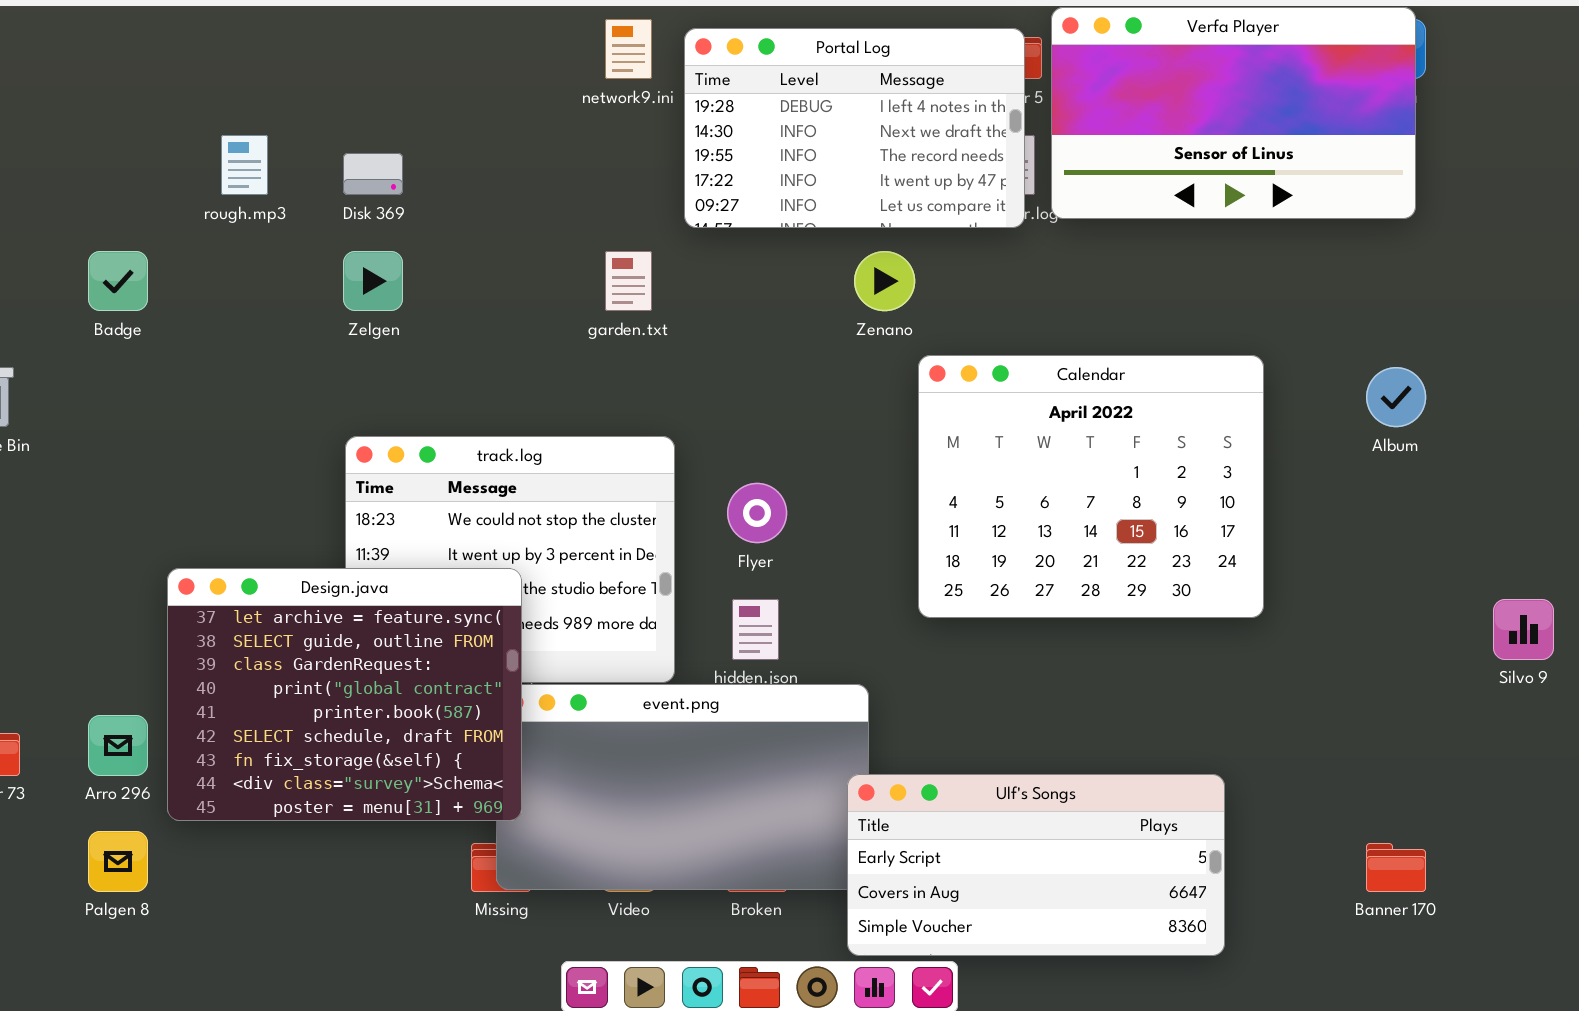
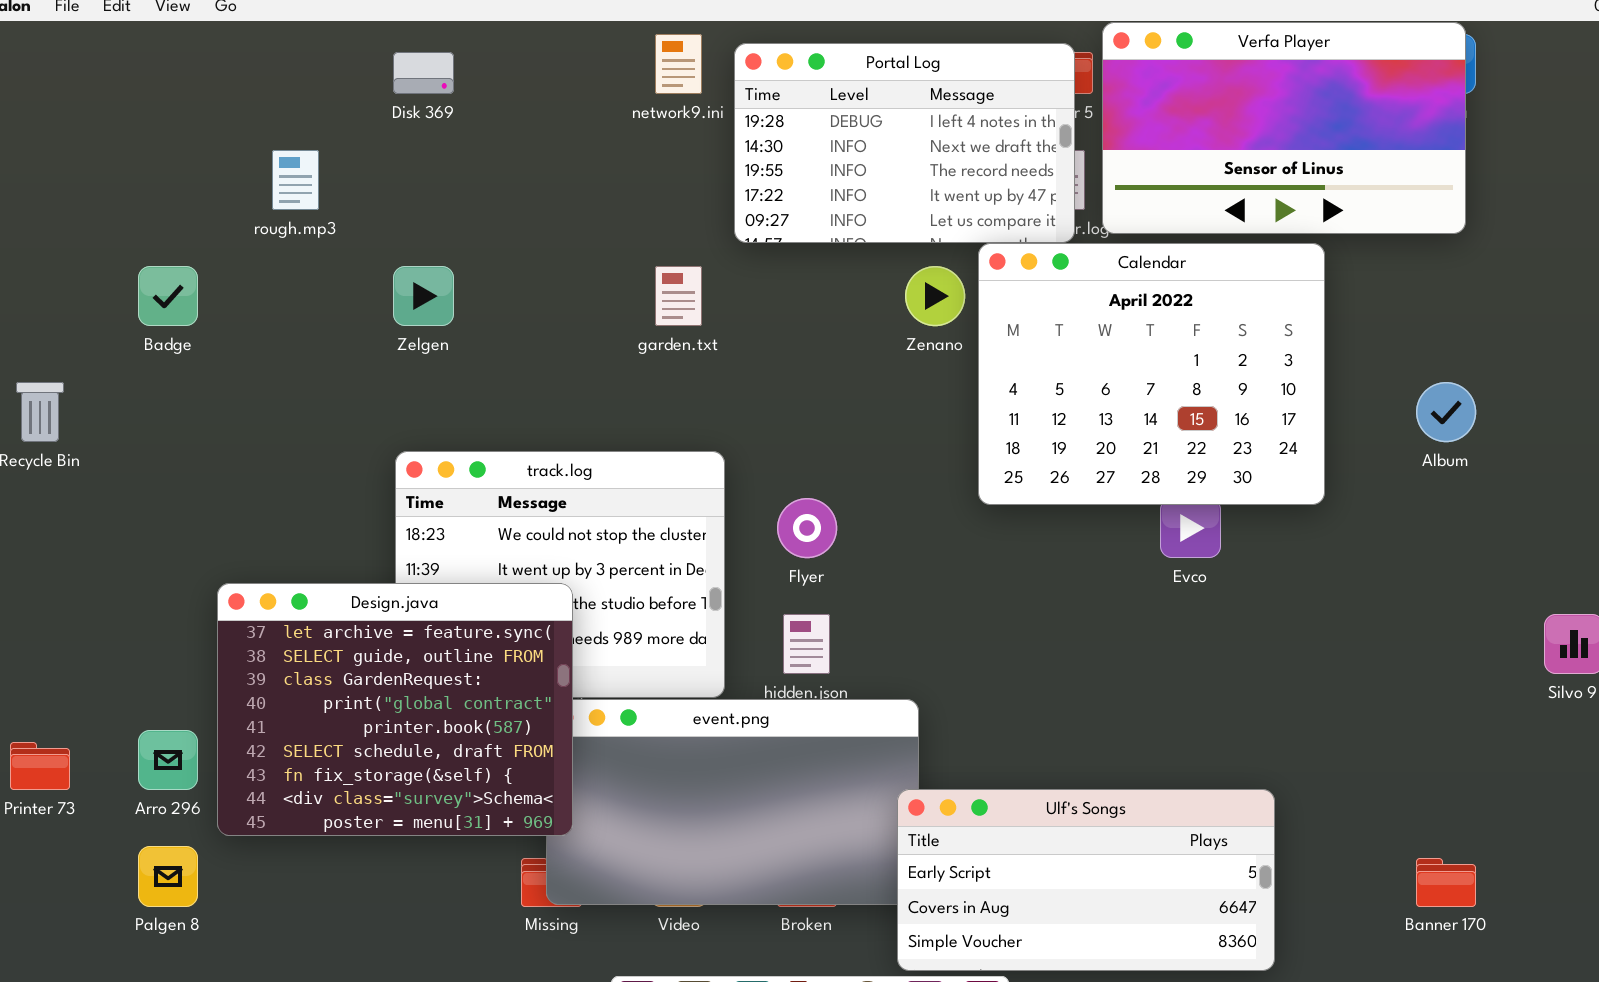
Disk 369: [343,153,403,195] -> [393,52,454,94], moved
Calendar: [918,355,1264,618] -> [978,243,1325,505], moved

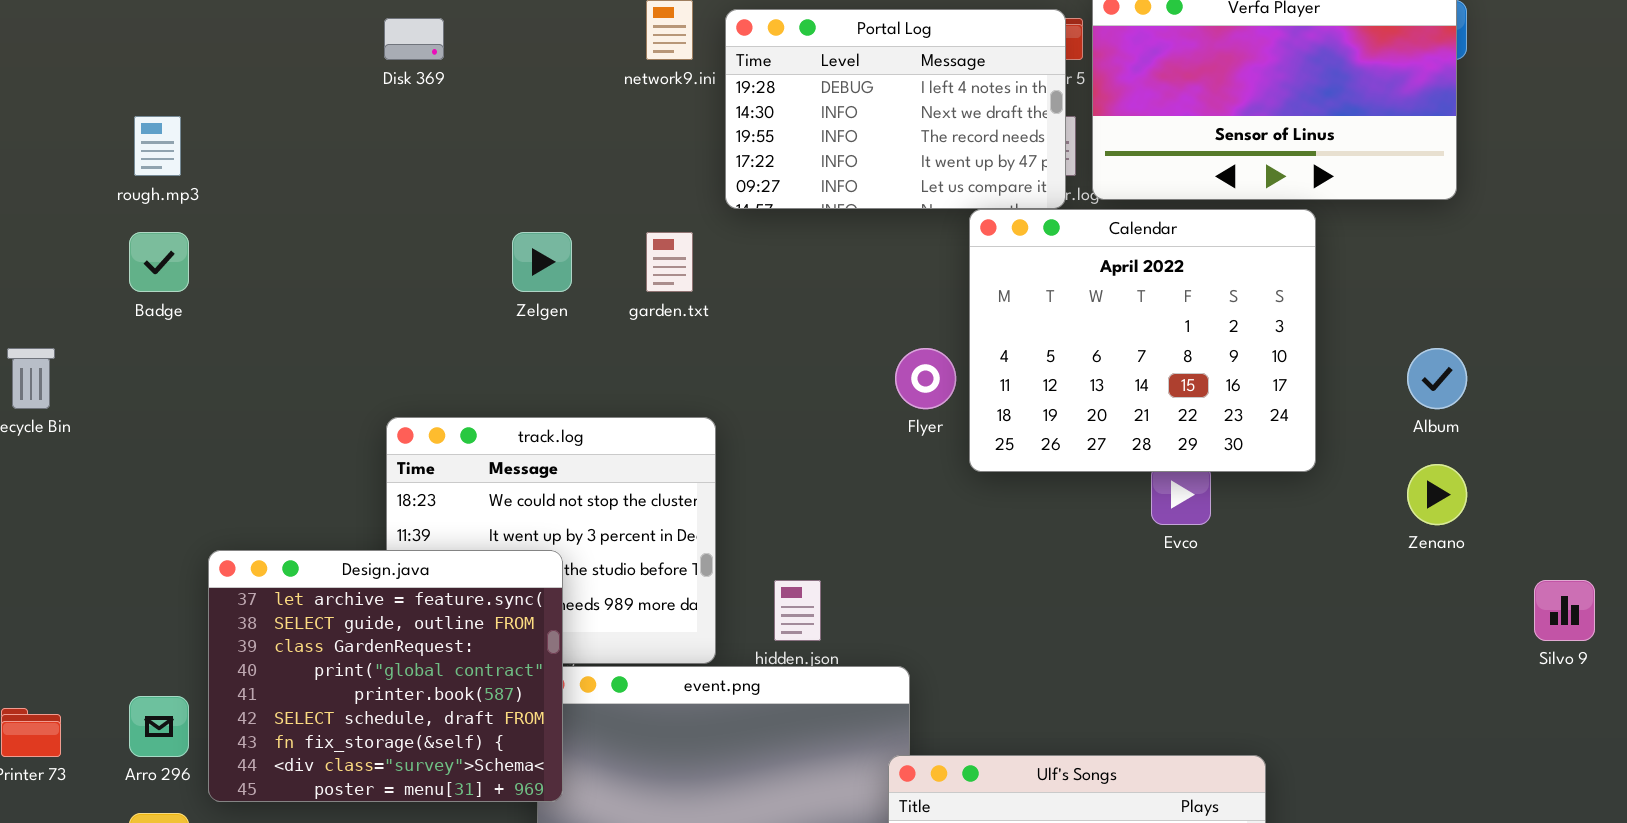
rough.mp3: [272,150,319,210] -> [134,116,181,176], moved
Zelgen: [393,266,454,326] -> [512,232,572,292], moved
Zenano: [905,266,965,326] -> [1407,464,1467,525], moved
Flyer: [777,498,837,558] -> [895,348,956,409], moved

